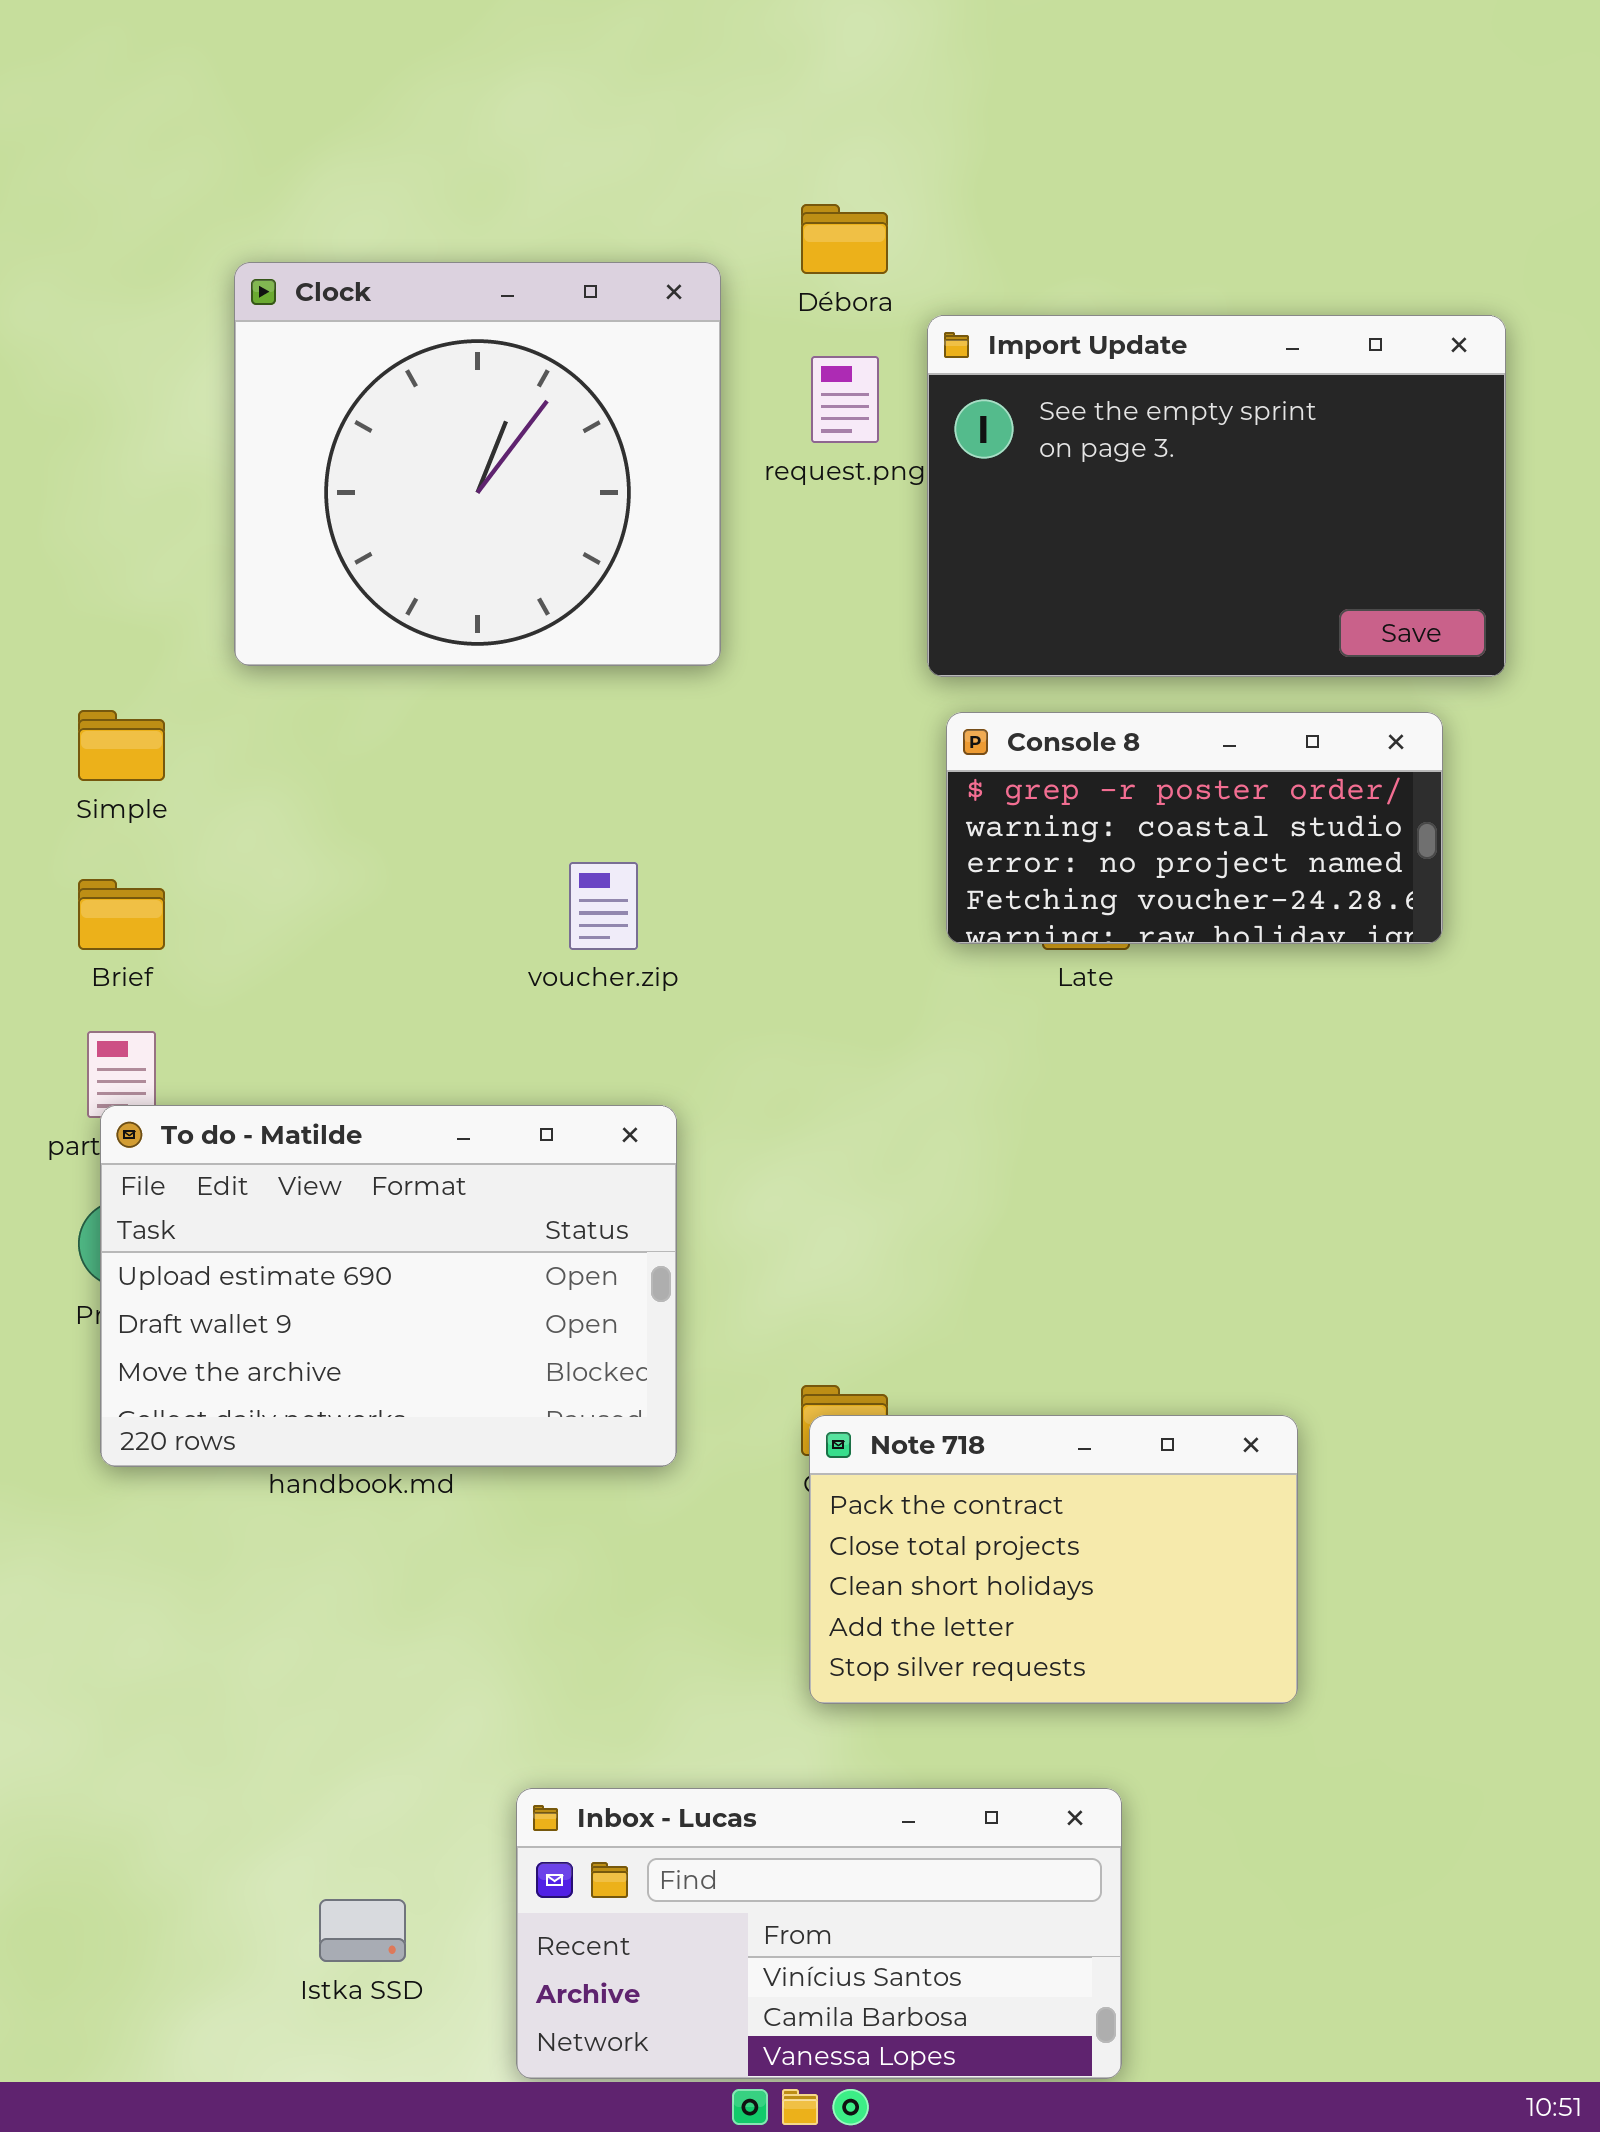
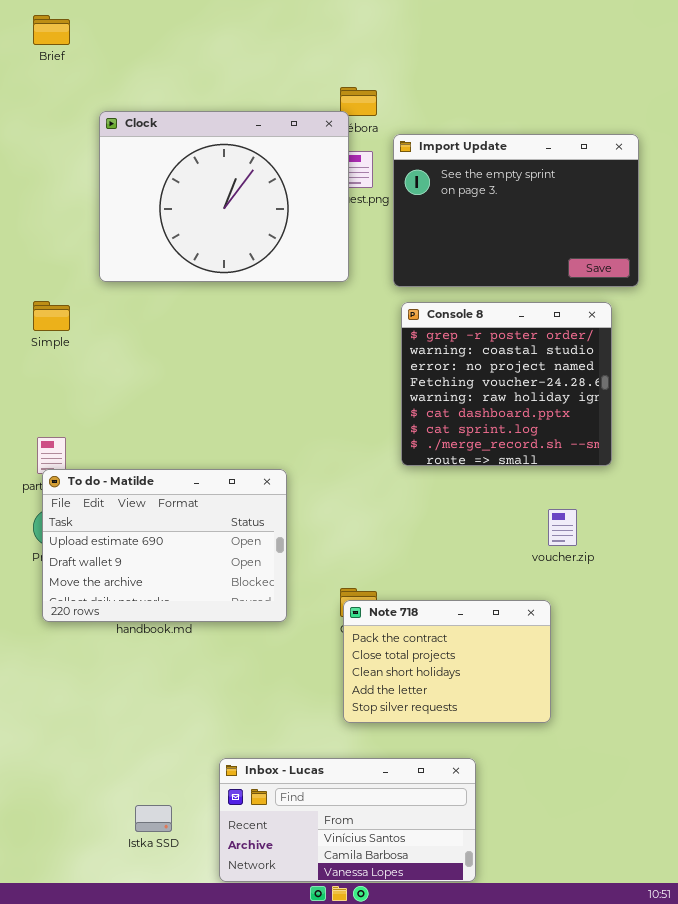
Clock: [234,262,721,666] -> [99,111,349,282], resized
Console 8: [946,712,1443,944] -> [401,302,612,466], resized
voucher.zip: [569,862,638,950] -> [548,509,577,546], moved
Brief: [78,879,165,950] -> [33,15,70,45], moved

